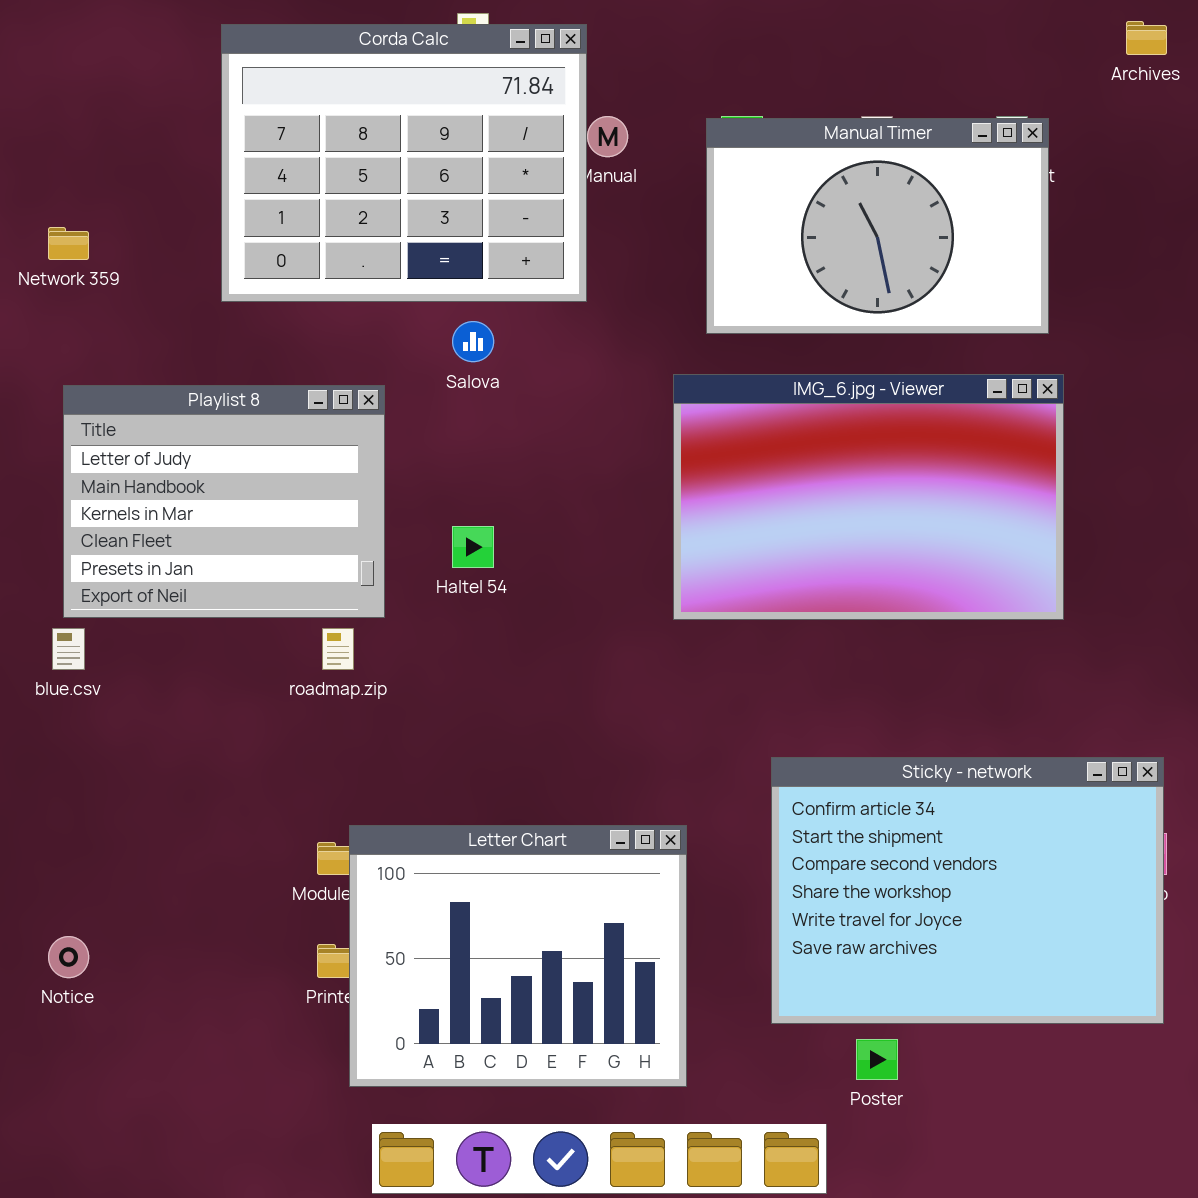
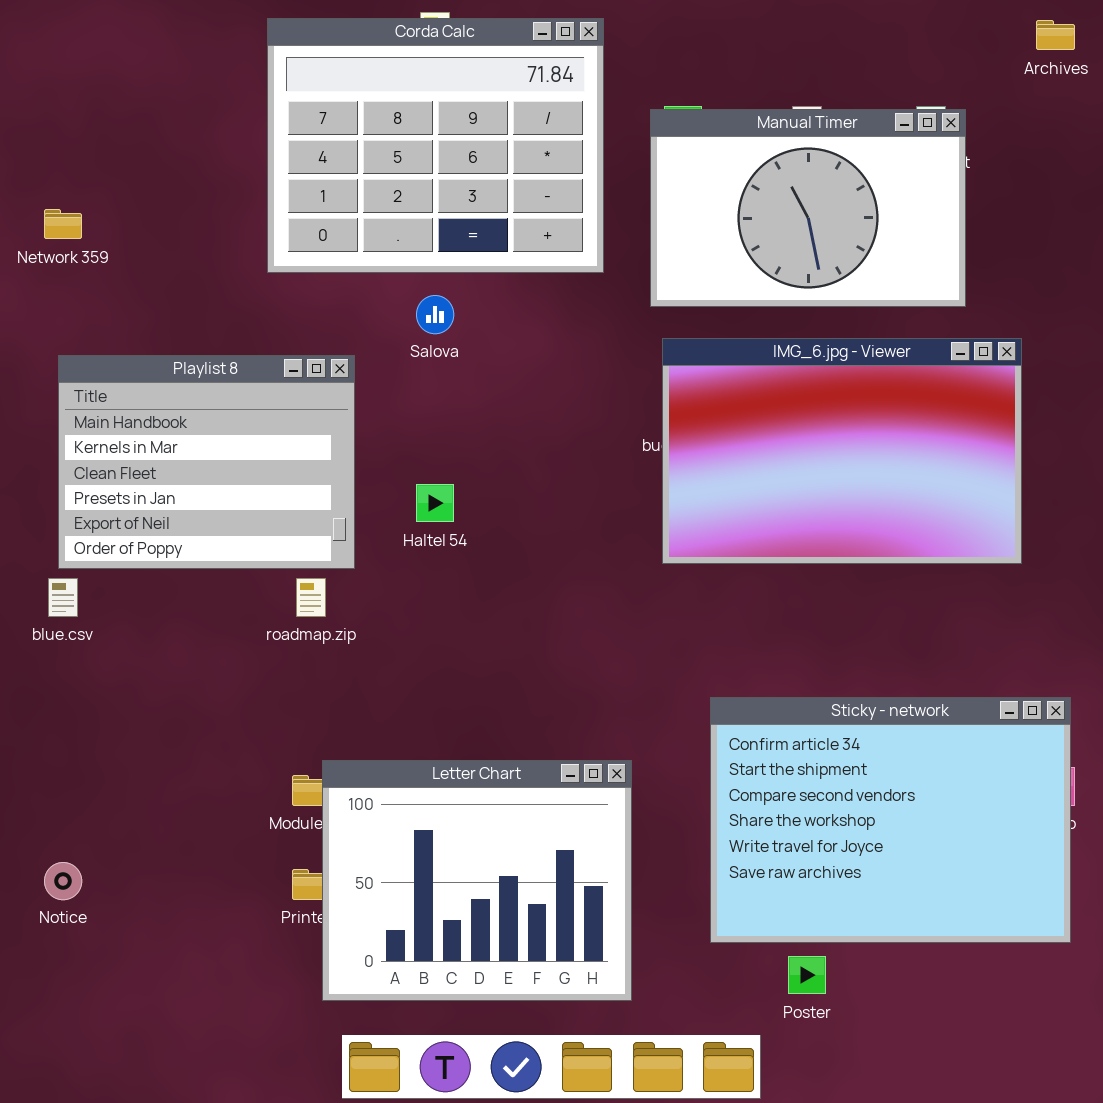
Corda Calc: [221,24,587,302] -> [267,18,604,273], moved
IMG_6.jpg - Viewer: [673,374,1064,620] -> [662,338,1022,564], moved
Playlist 8: [63,385,385,618] -> [58,355,355,569], scrolled down 1 row

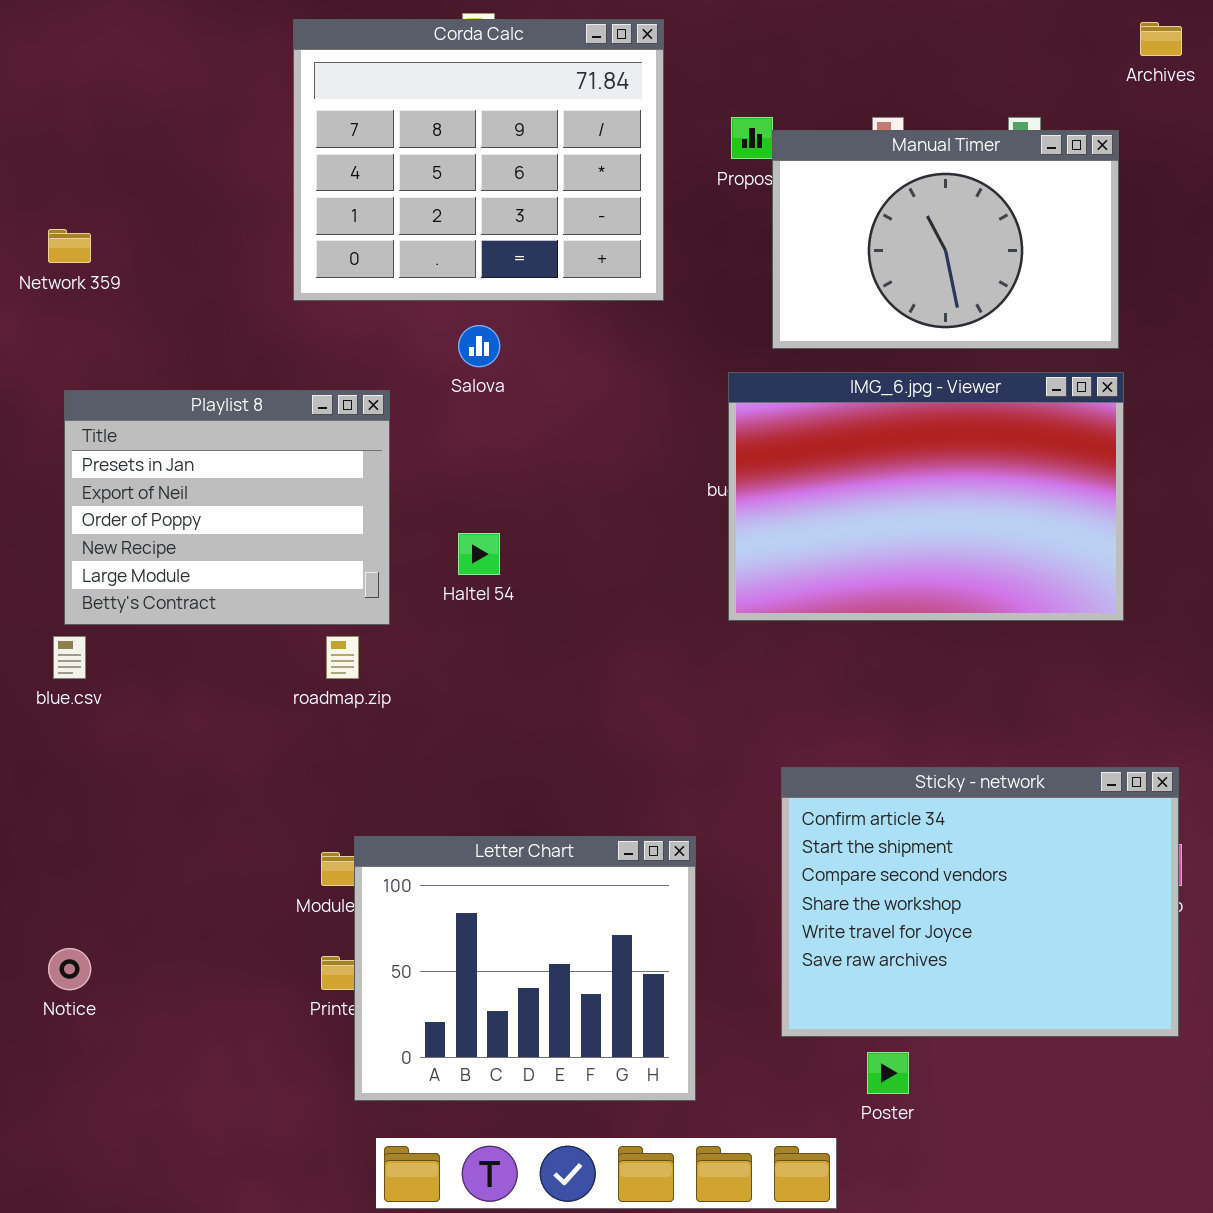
Manual Timer: [650,109,966,307] -> [772,130,1119,349], moved
Playlist 8: [58,355,355,569] -> [64,390,390,625], scrolled down 3 rows

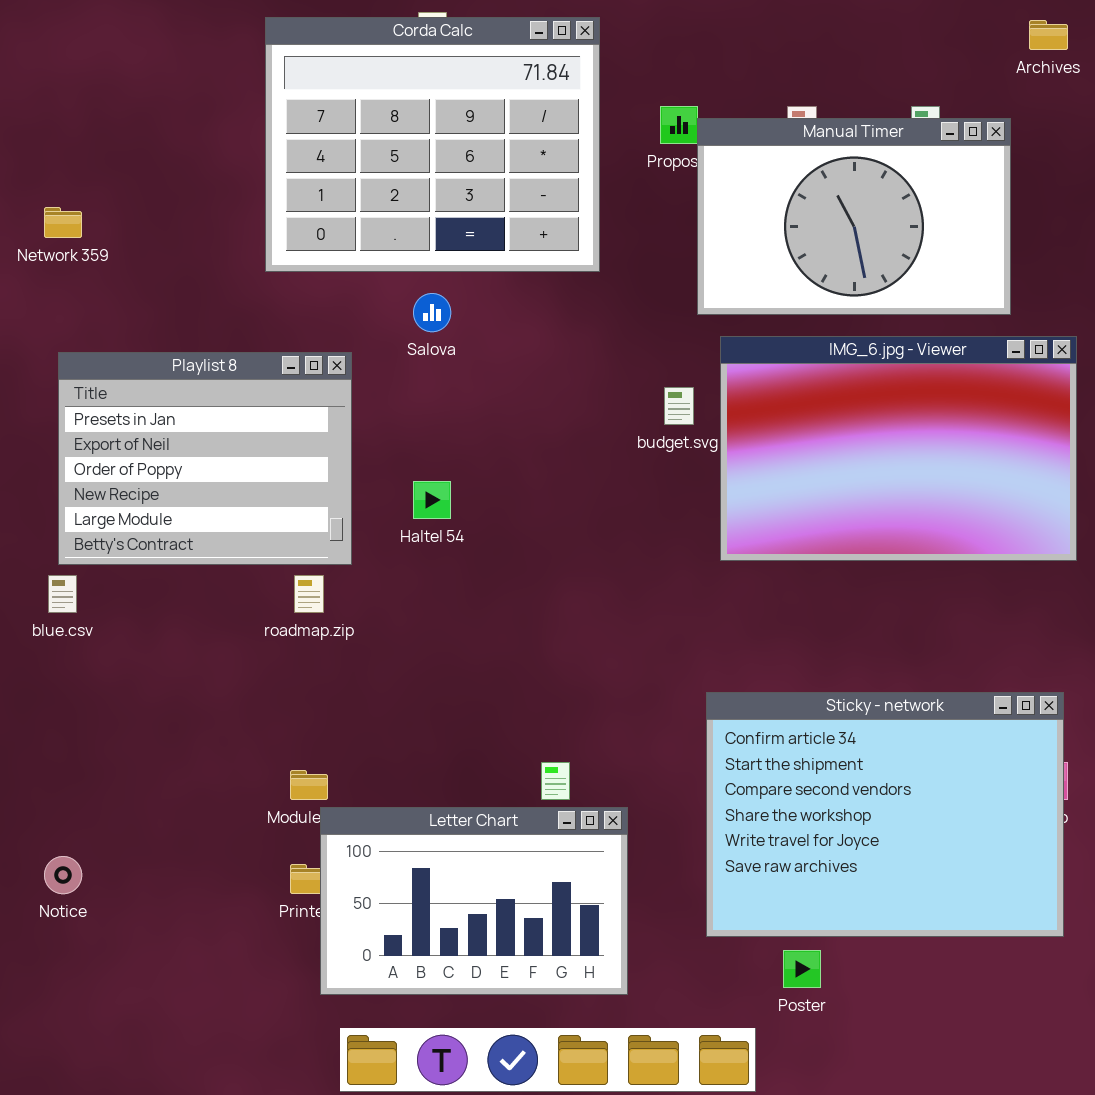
IMG_6.jpg - Viewer: [728,372,1124,621] -> [720,336,1077,561], moved
Letter Chart: [354,836,696,1101] -> [320,807,628,995], resized

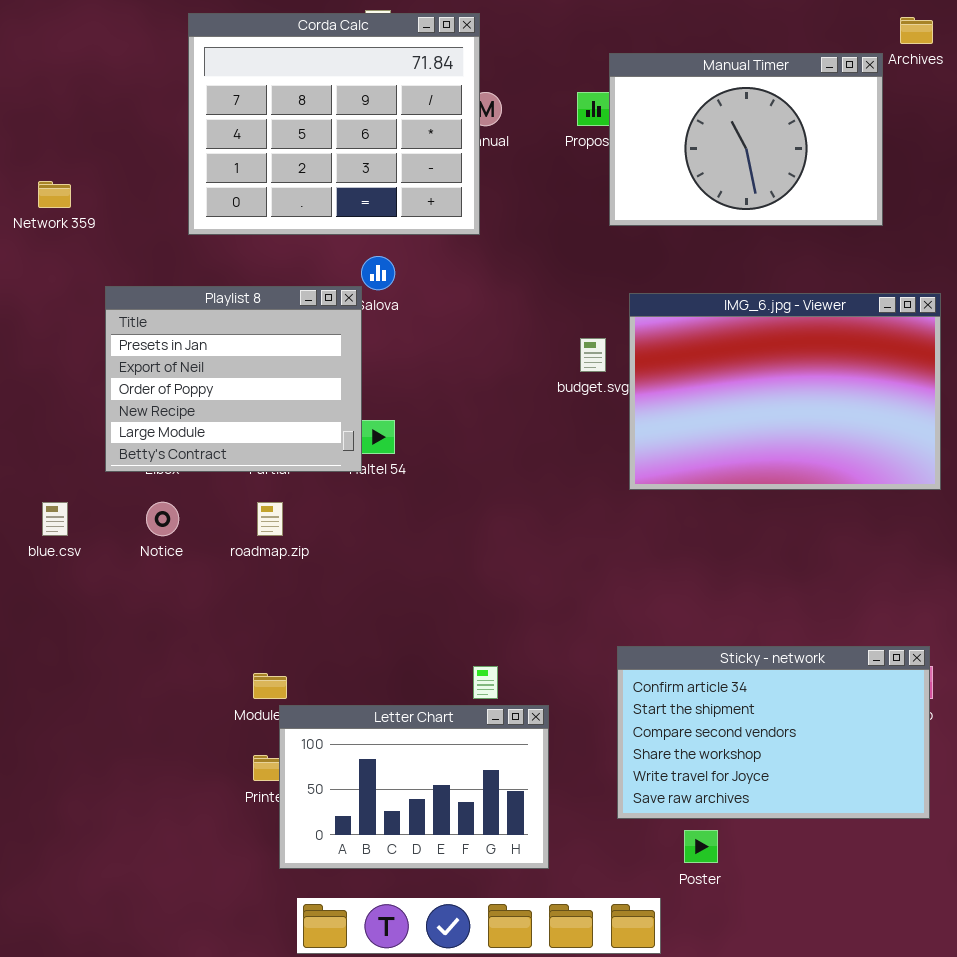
Corda Calc: [265,17,600,272] -> [188,13,480,235], moved
Manual Timer: [697,118,1011,315] -> [609,53,883,226], moved
Playlist 8: [58,352,352,565] -> [105,286,362,472], moved
Sticky - network: [706,692,1064,937] -> [617,646,930,819], resized
Notice: [44,856,82,894] -> [146,502,179,536], moved

